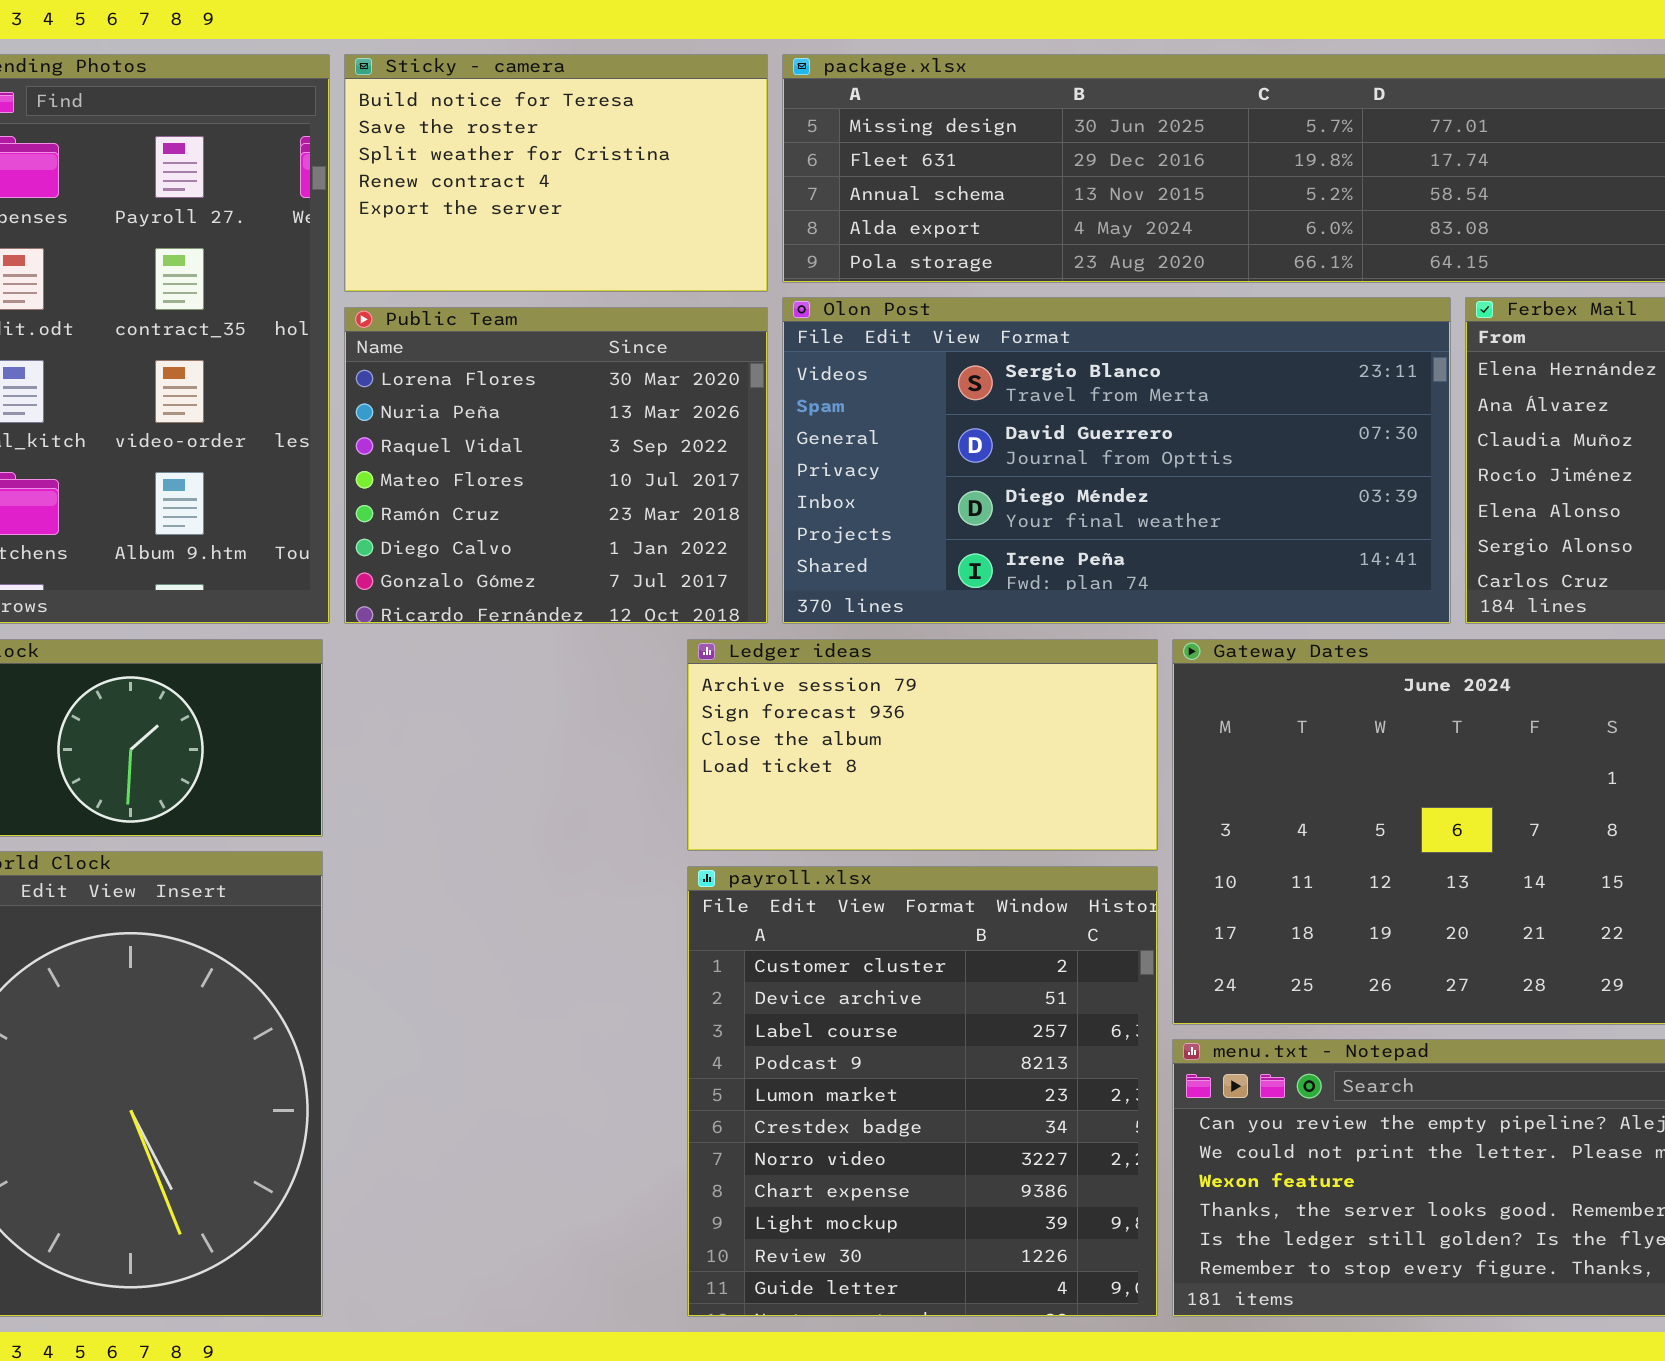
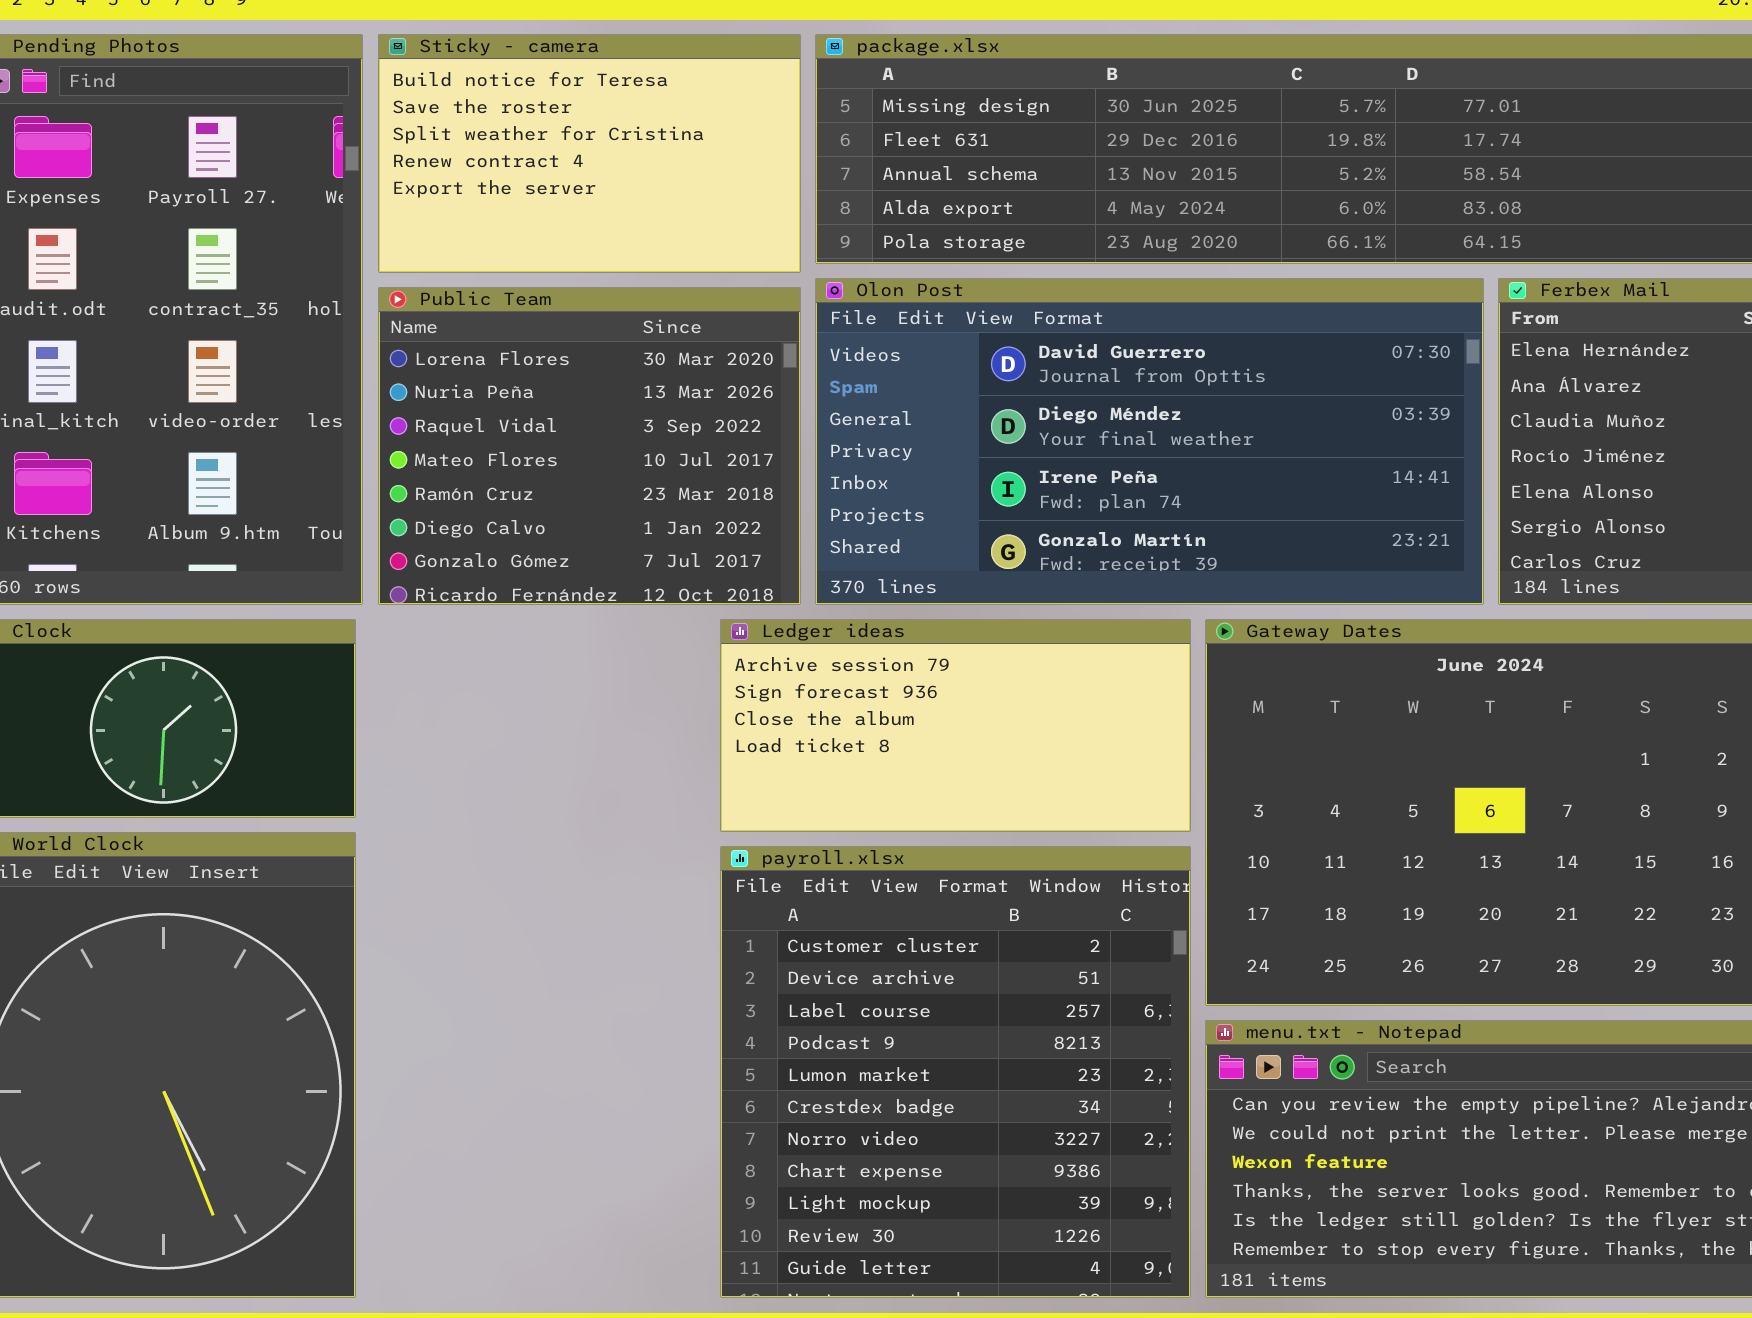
Olon Post: [782,297,1451,624] -> [815,278,1484,605], scrolled down 1 row

